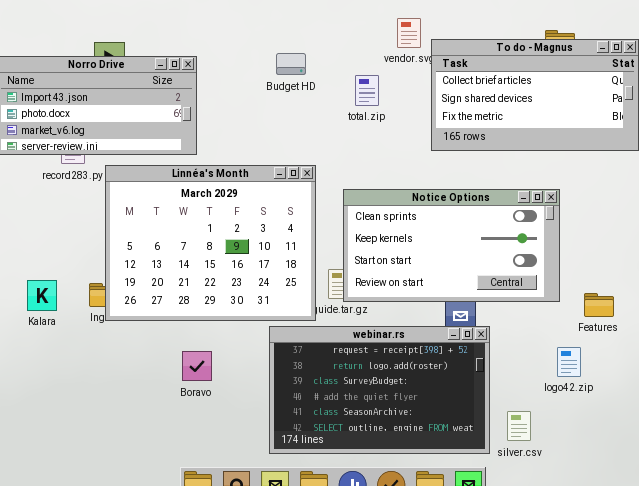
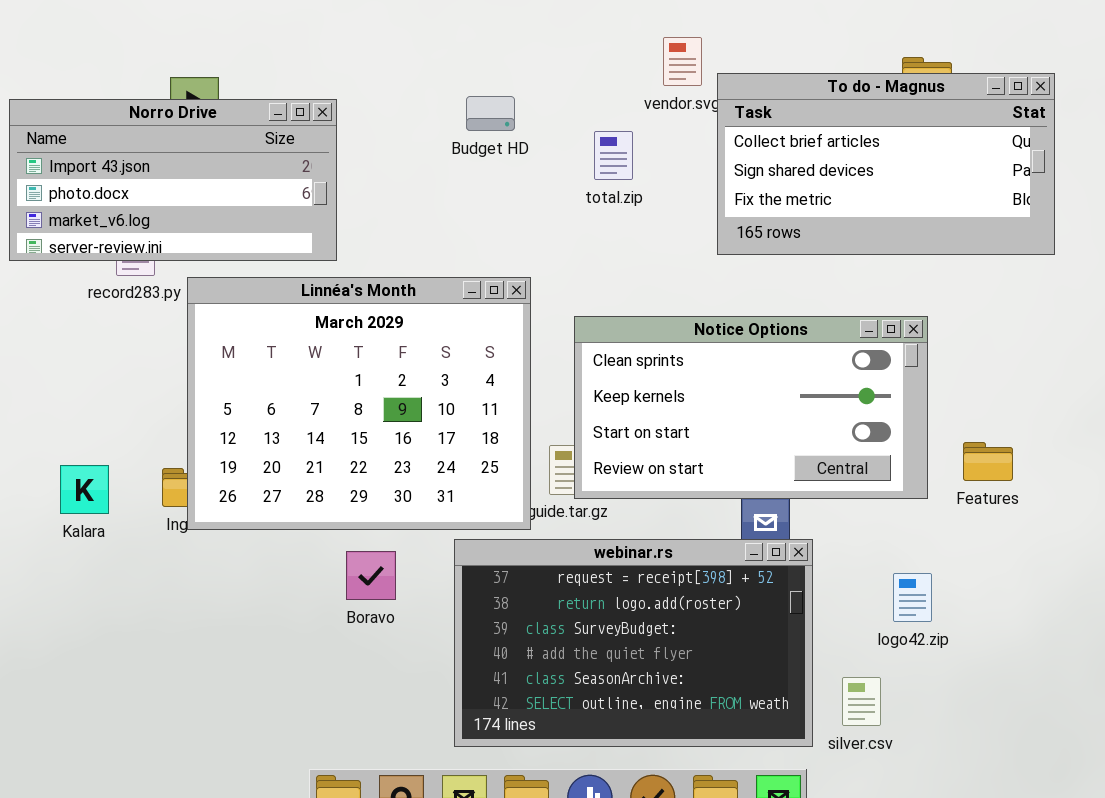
Features: [584,293,614,317] -> [963,442,1013,481], moved
logo42.zip: [557,347,581,377] -> [893,573,932,622], moved
Boravo: [182,351,212,381] -> [346,551,396,600], moved

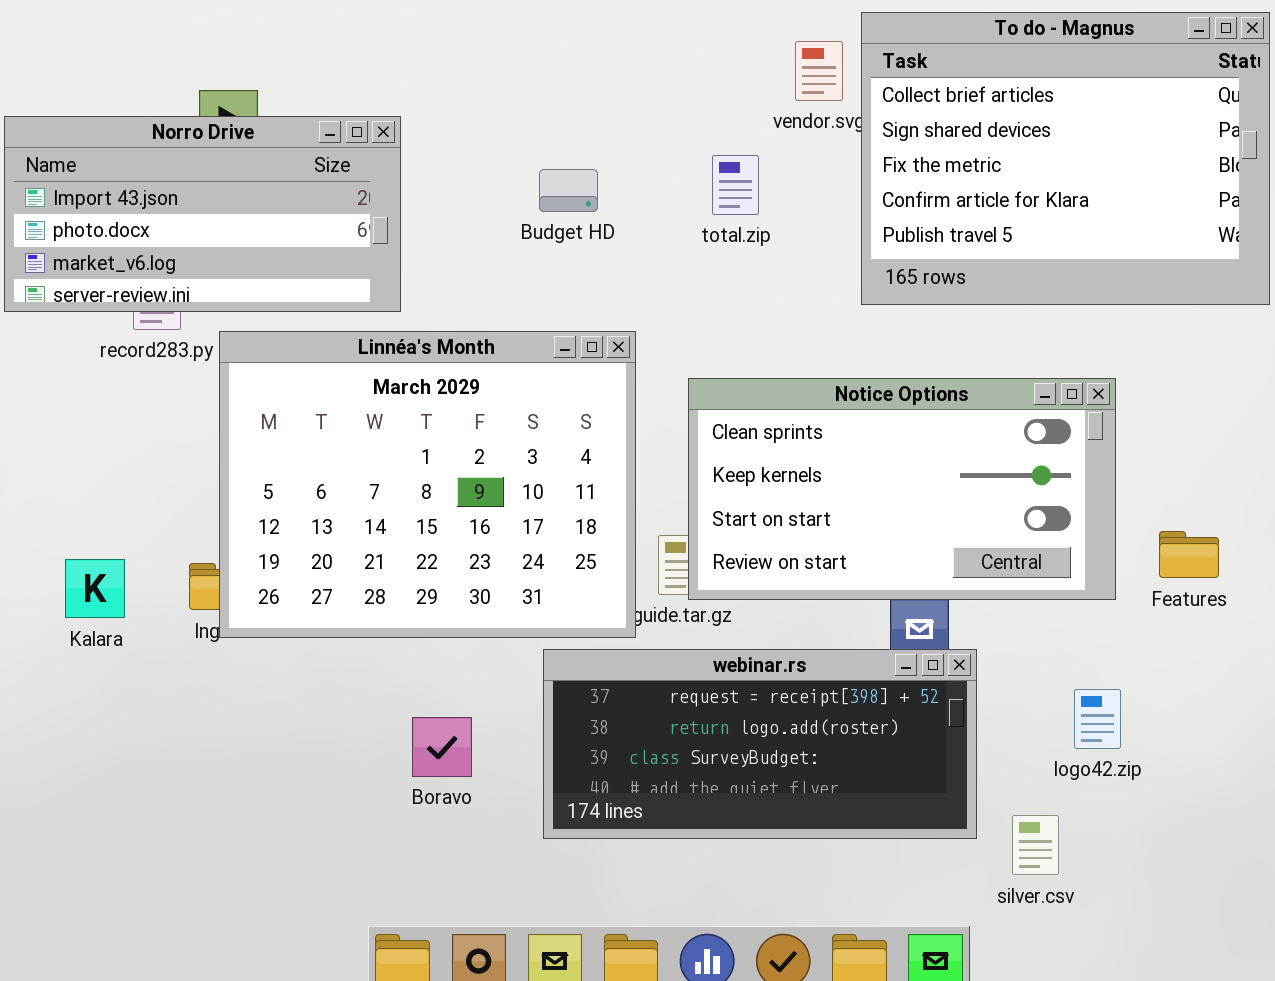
To do - Magnus: [717,73,1055,255] -> [861,12,1270,305], resized
Budget HD: [466,96,515,131] -> [539,169,598,212], moved
webinar.rs: [454,539,813,747] -> [543,649,977,839], resized
Boravo: [346,551,396,600] -> [412,717,472,777], moved

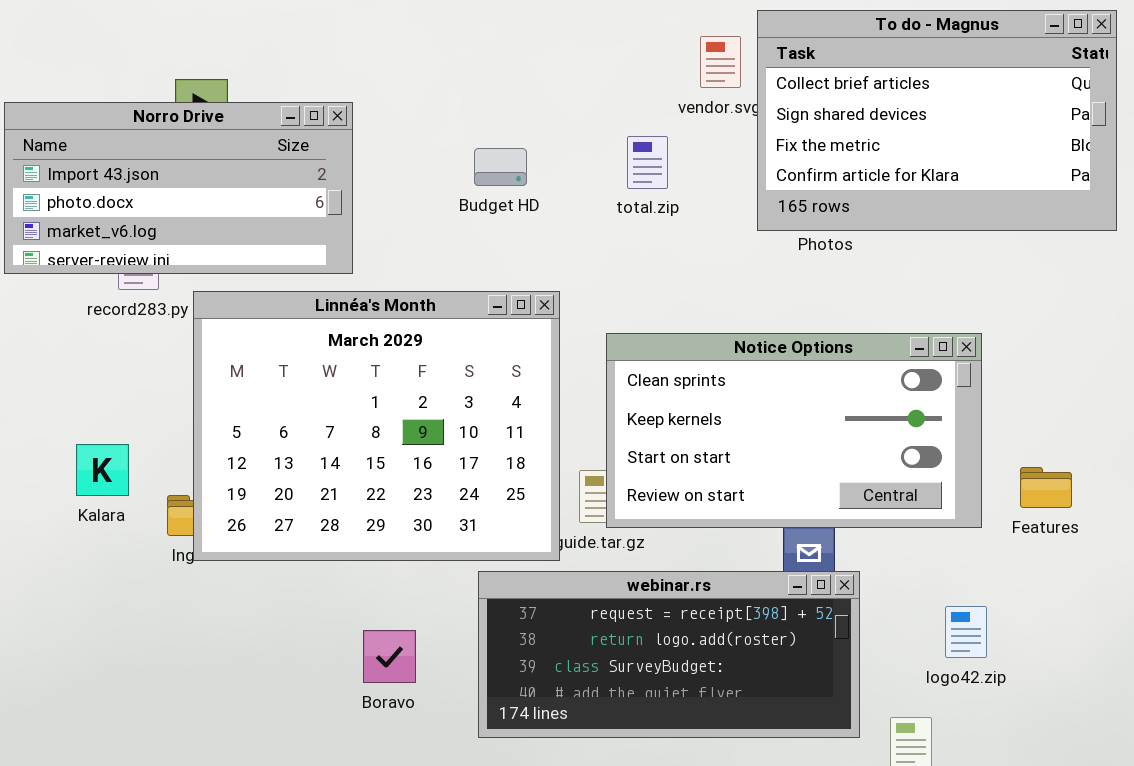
To do - Magnus: [861,12,1270,305] -> [757,10,1117,231], resized
Kalara: [65,559,125,618] -> [76,444,129,496], moved

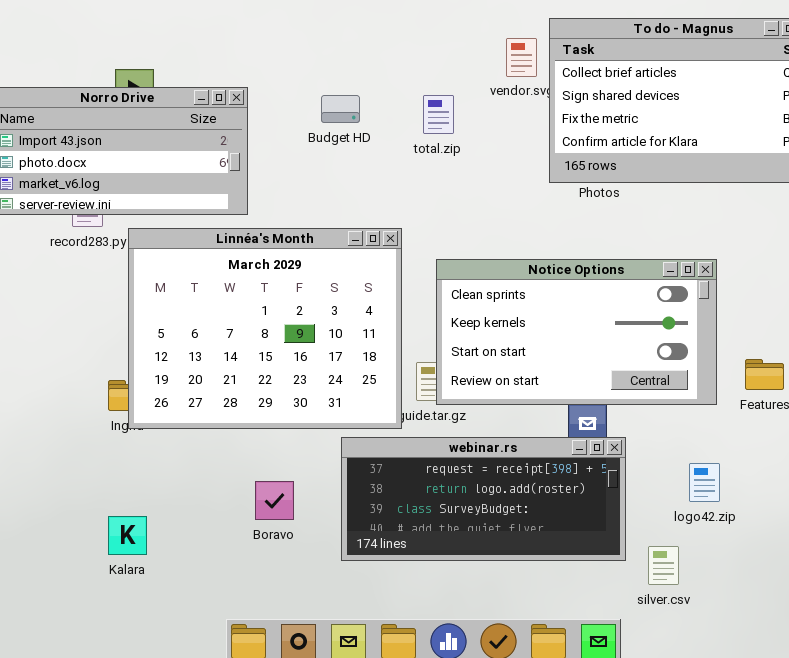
total.zip: [627,136,668,189] -> [423,95,454,134], moved
Budget HD: [474,148,527,186] -> [321,95,360,123], moved
Kalara: [76,444,129,496] -> [108,516,147,555], moved

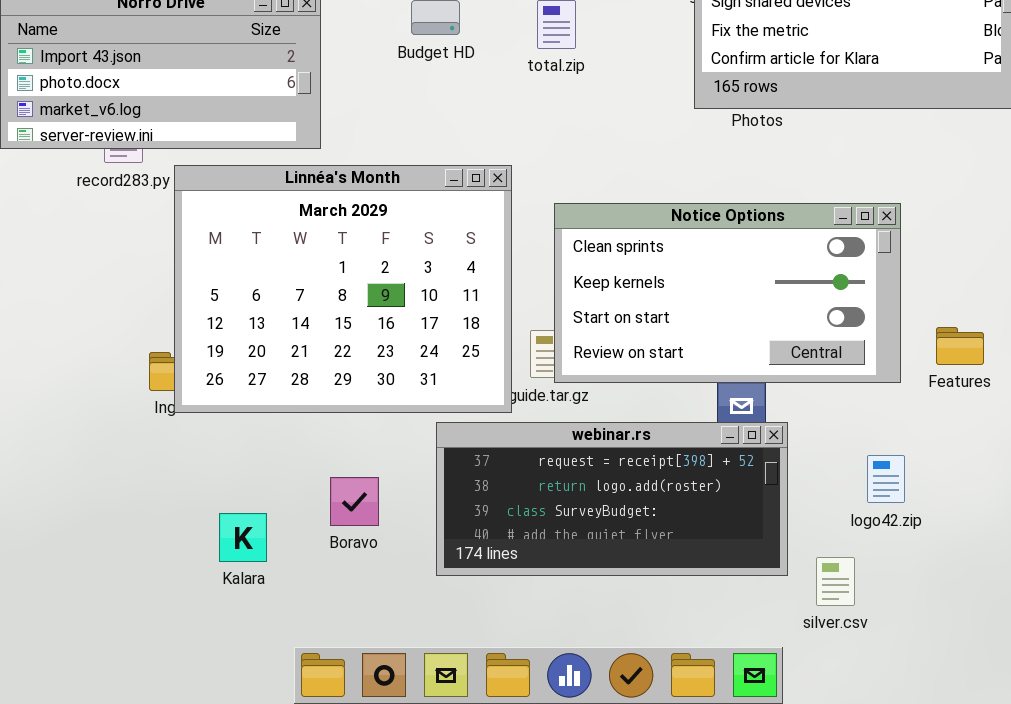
Kalara: [108,516,147,555] -> [219,513,267,562], moved

